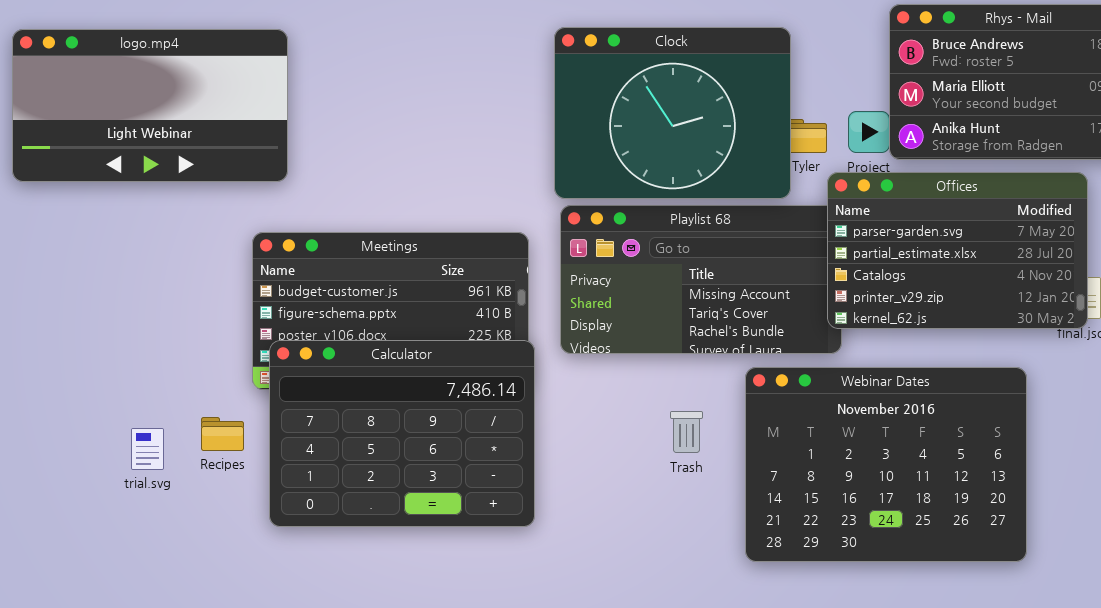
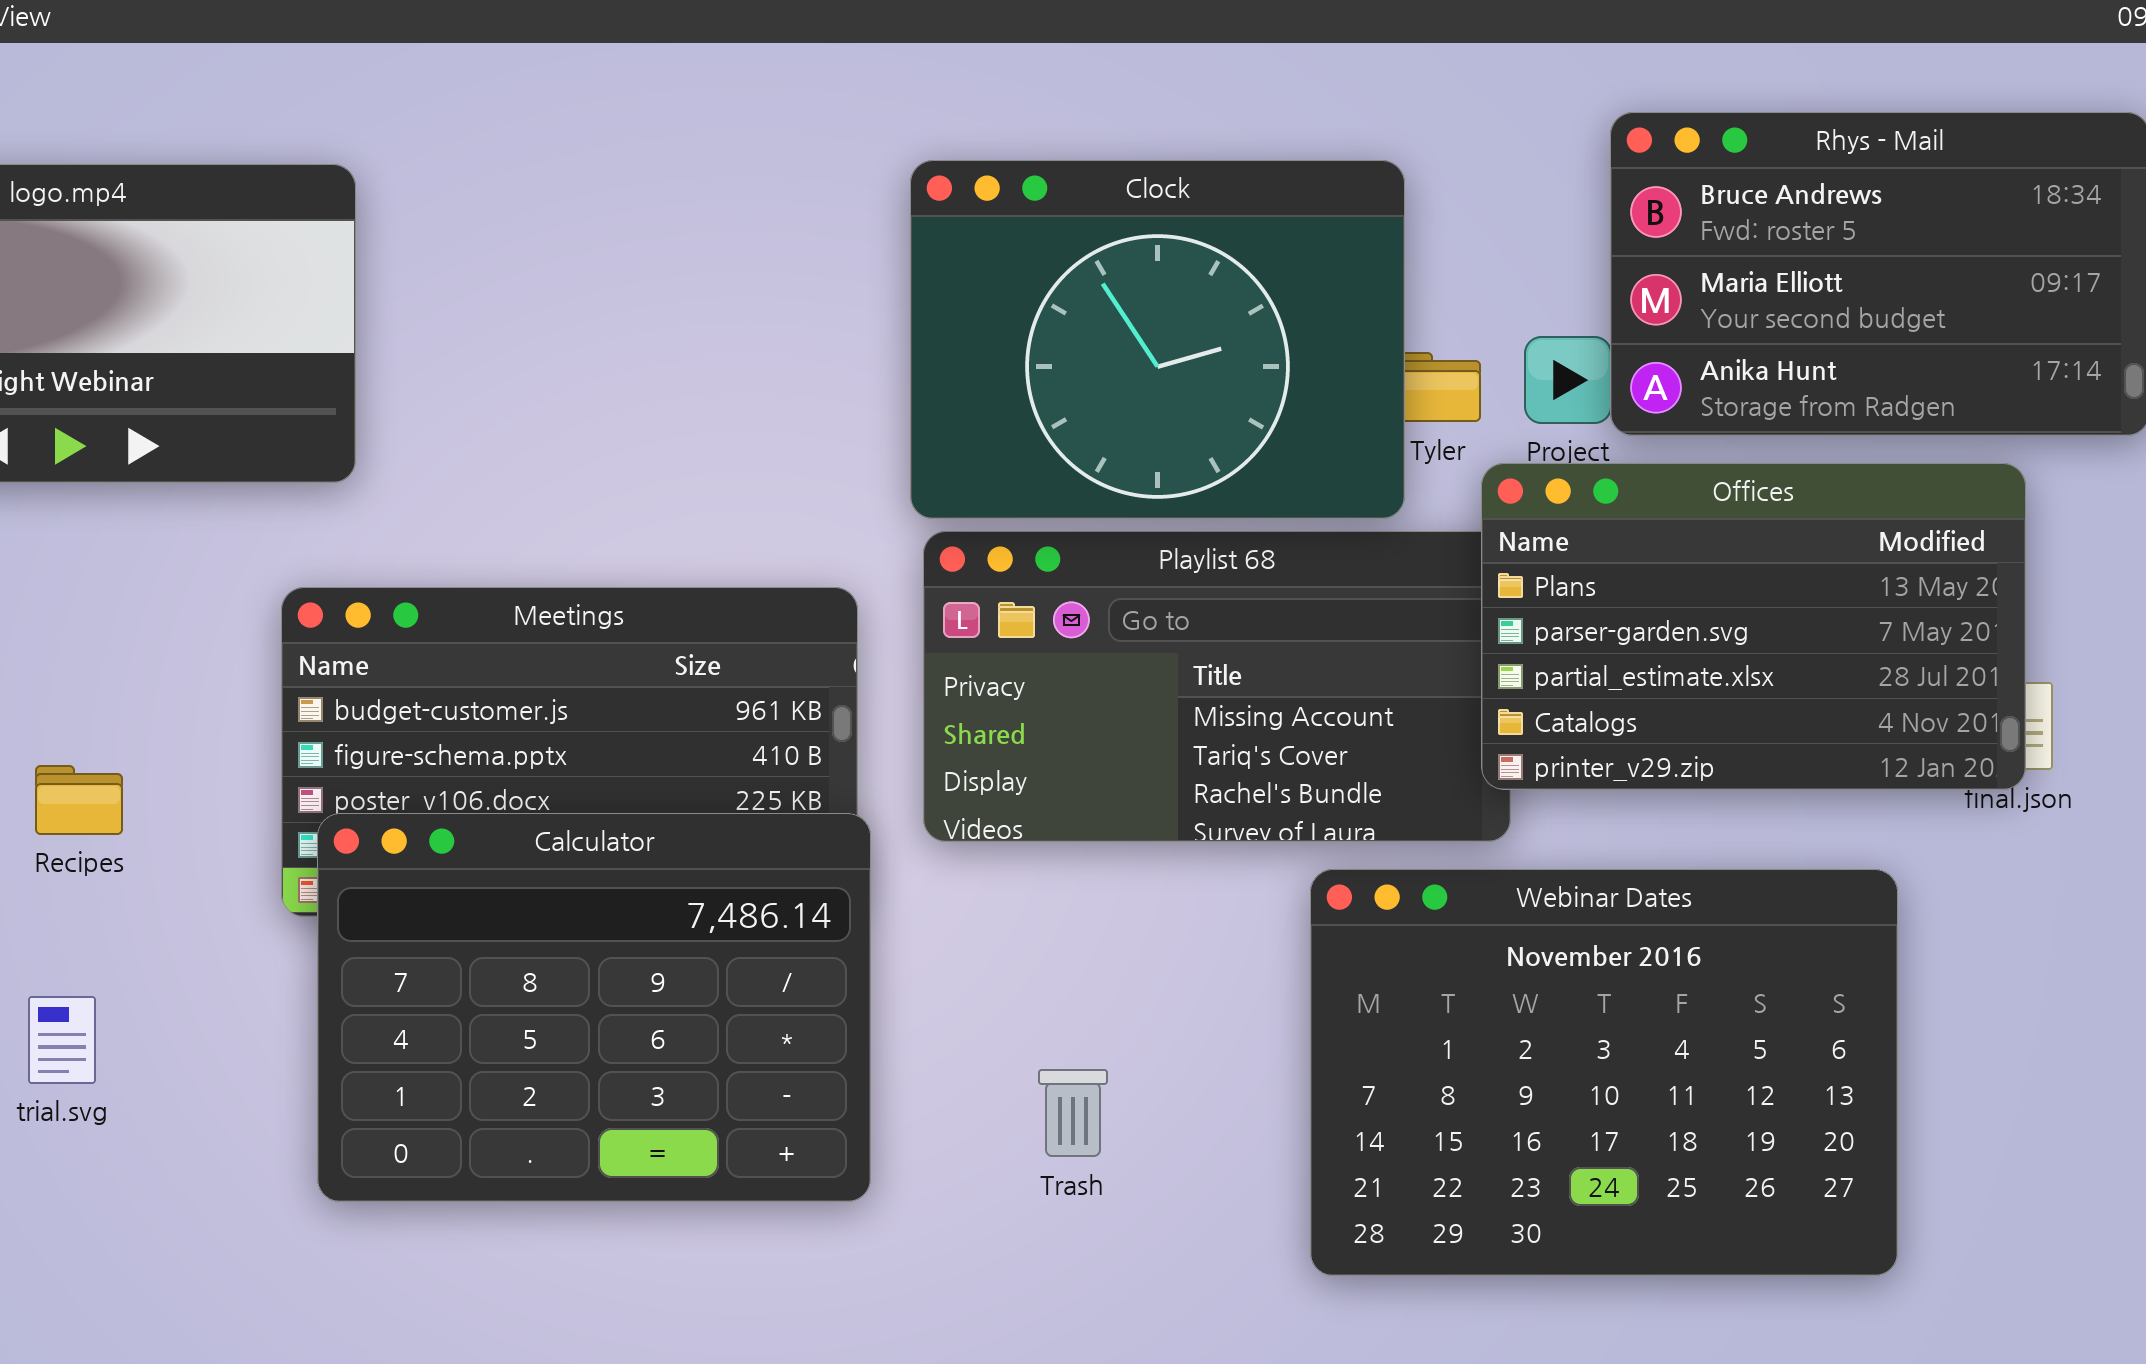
Offices: [827,172,1088,329] -> [1481,463,2026,790], scrolled up 1 row
Trash: [670,411,703,453] -> [1038,1069,1108,1157], moved
Recipes: [201,417,244,451] -> [35,765,123,835], moved

